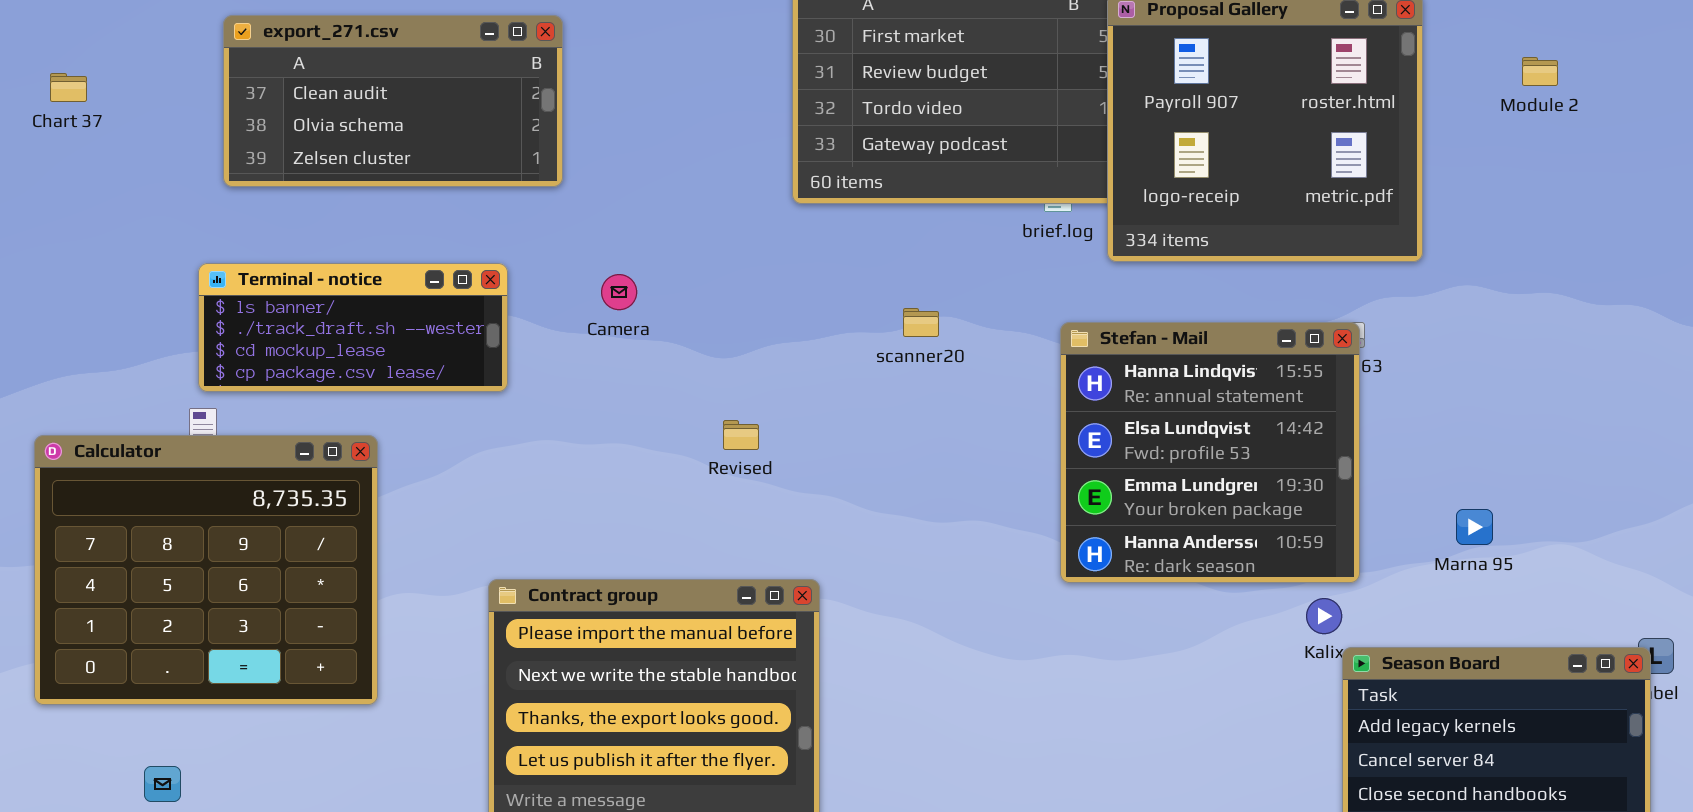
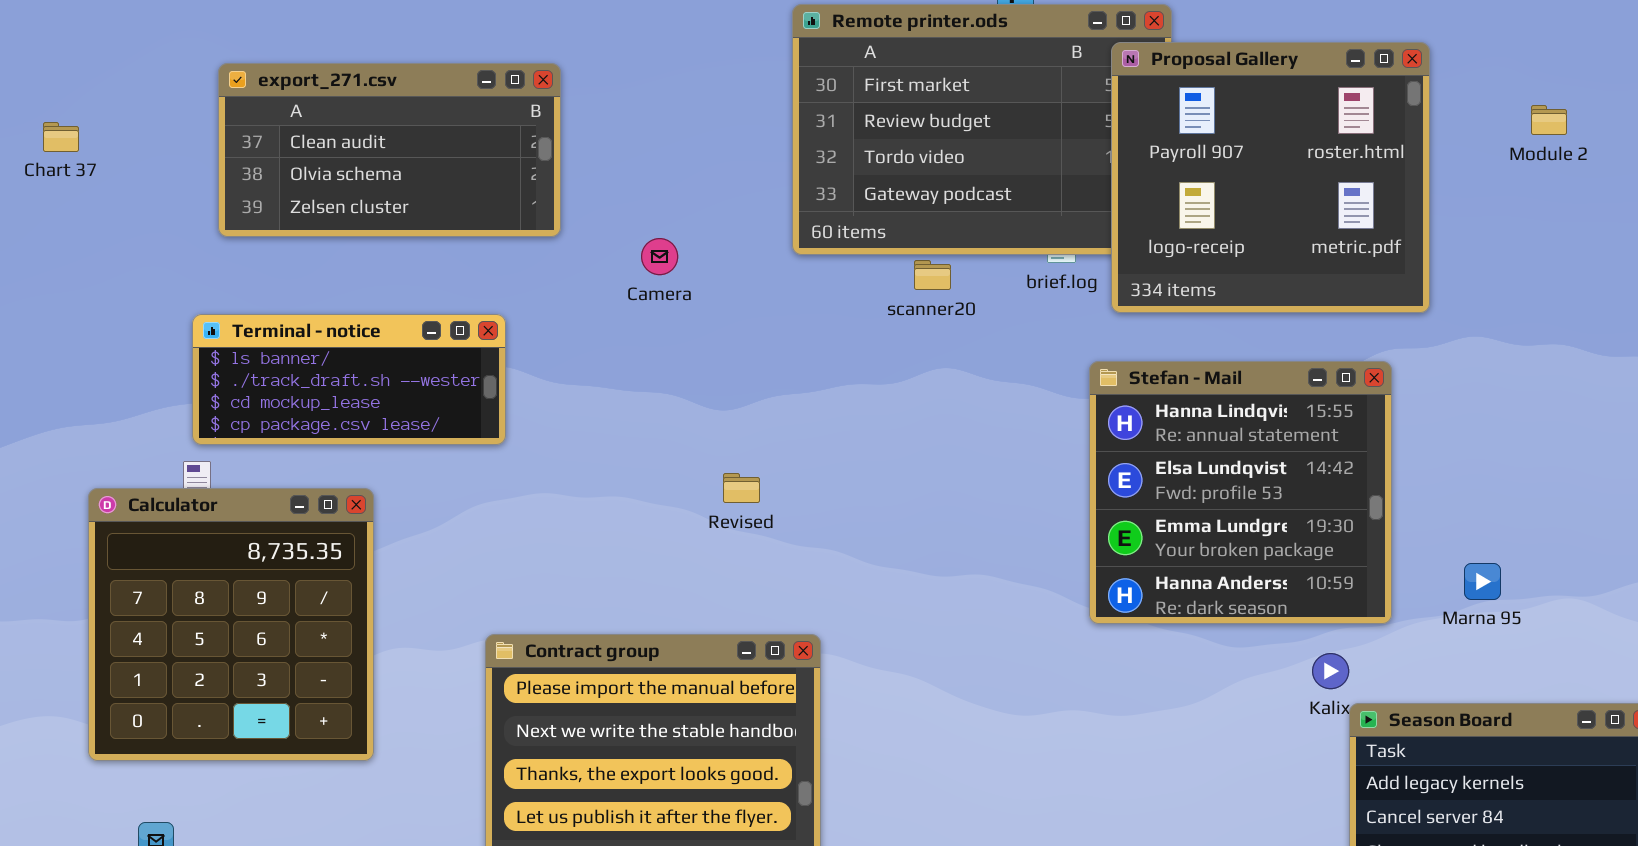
Camera: [601,274,637,310] -> [641,238,678,275], moved
scanner20: [903,308,939,337] -> [914,260,951,290], moved
Stefan - Mail: [1060,322,1360,583] -> [1089,361,1392,624], moved
Calculator: [34,435,378,705] -> [88,488,374,761], resized

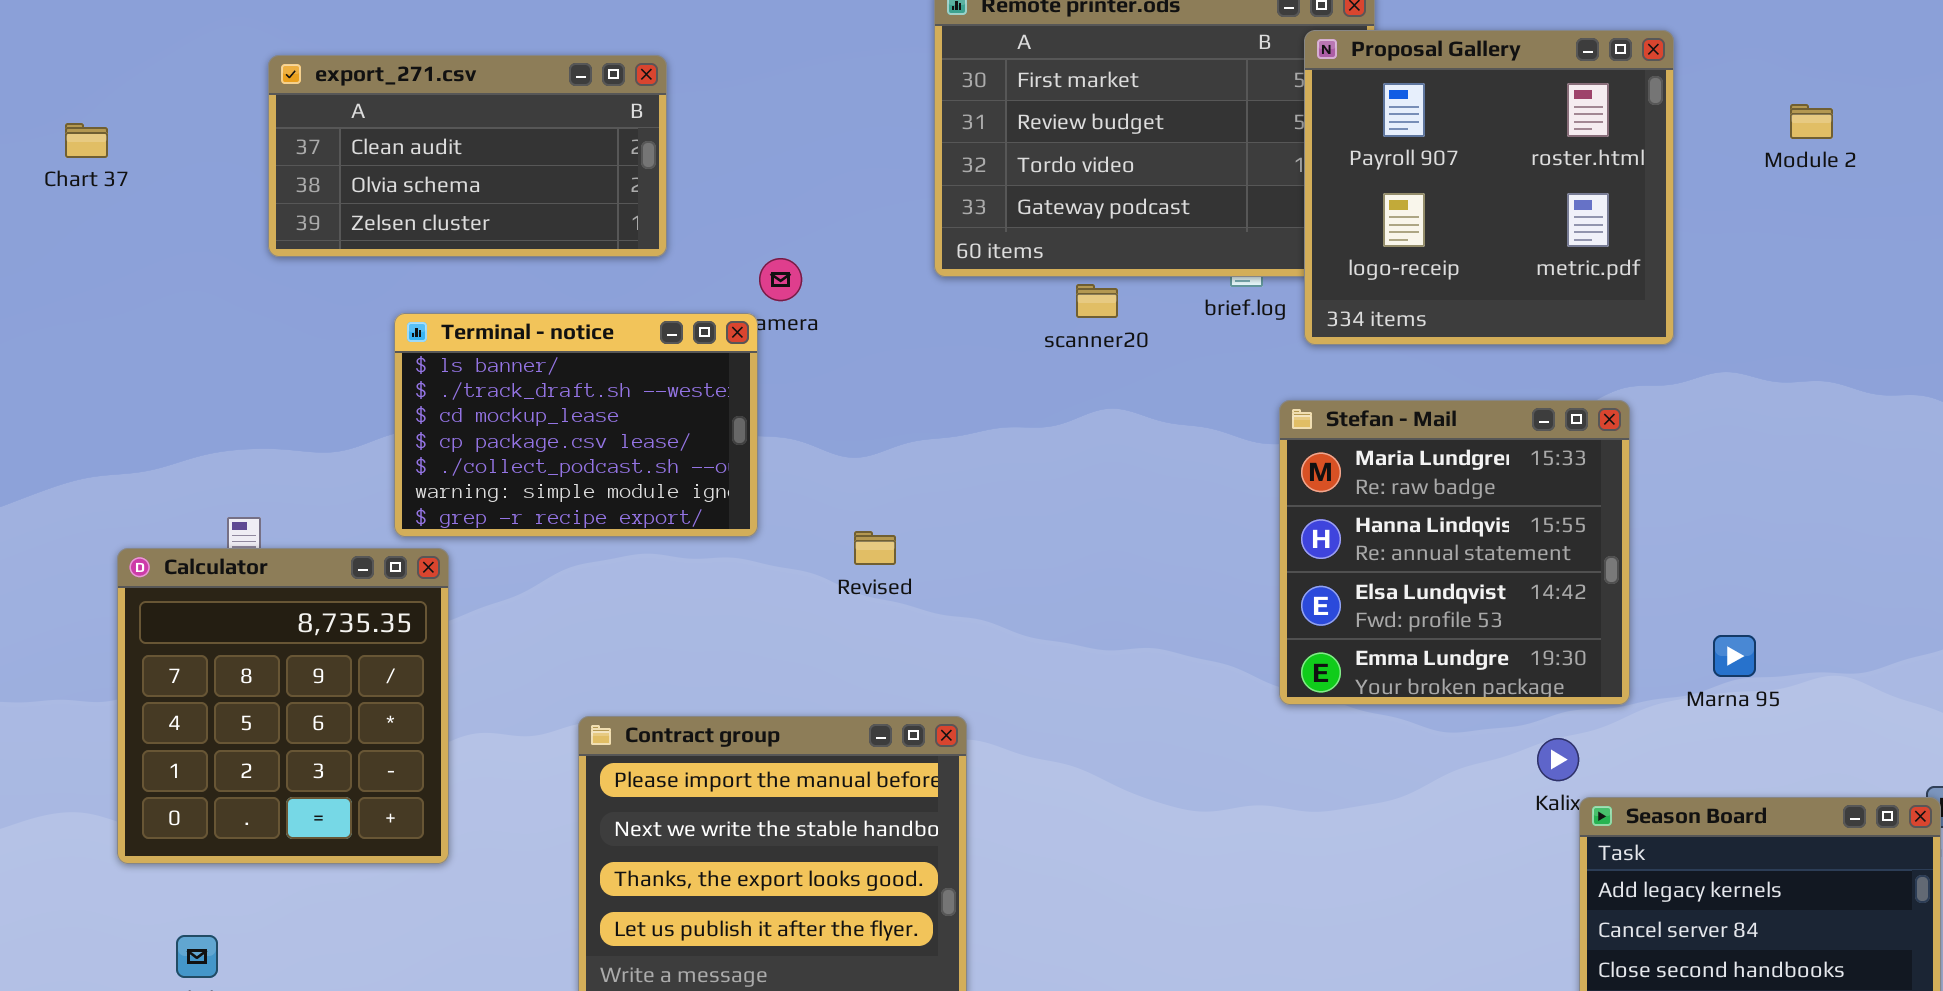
Terminal - notice: [192,314,506,445] -> [394,313,758,537], moved, resized
Stefan - Mail: [1089,361,1392,624] -> [1279,400,1630,705], scrolled up 1 row

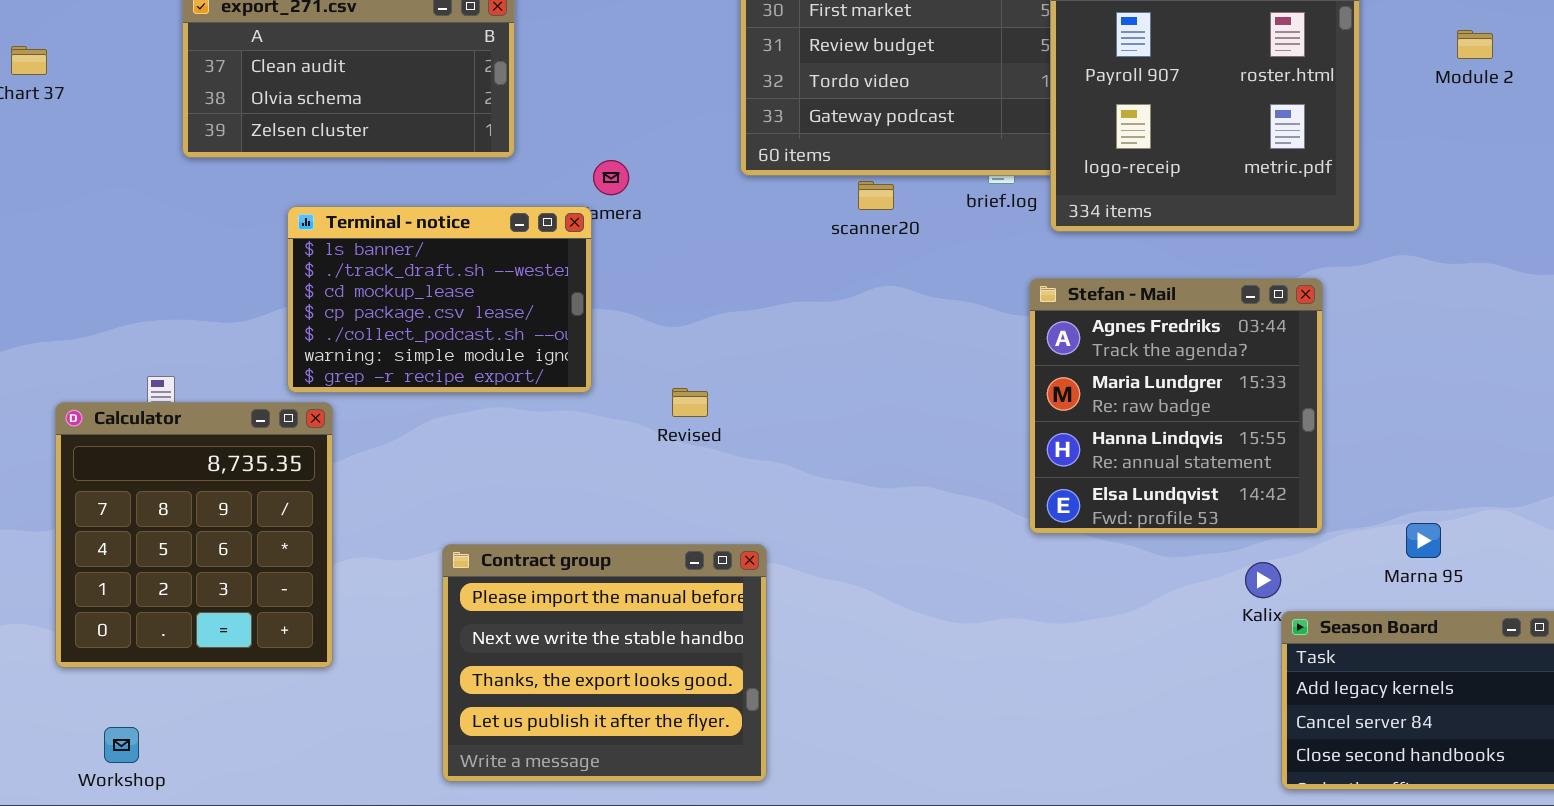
Stefan - Mail: [1279,400,1630,705] -> [1029,278,1323,534], scrolled up 1 row
Marna 95: [1713,635,1756,677] -> [1406,523,1441,558], moved

